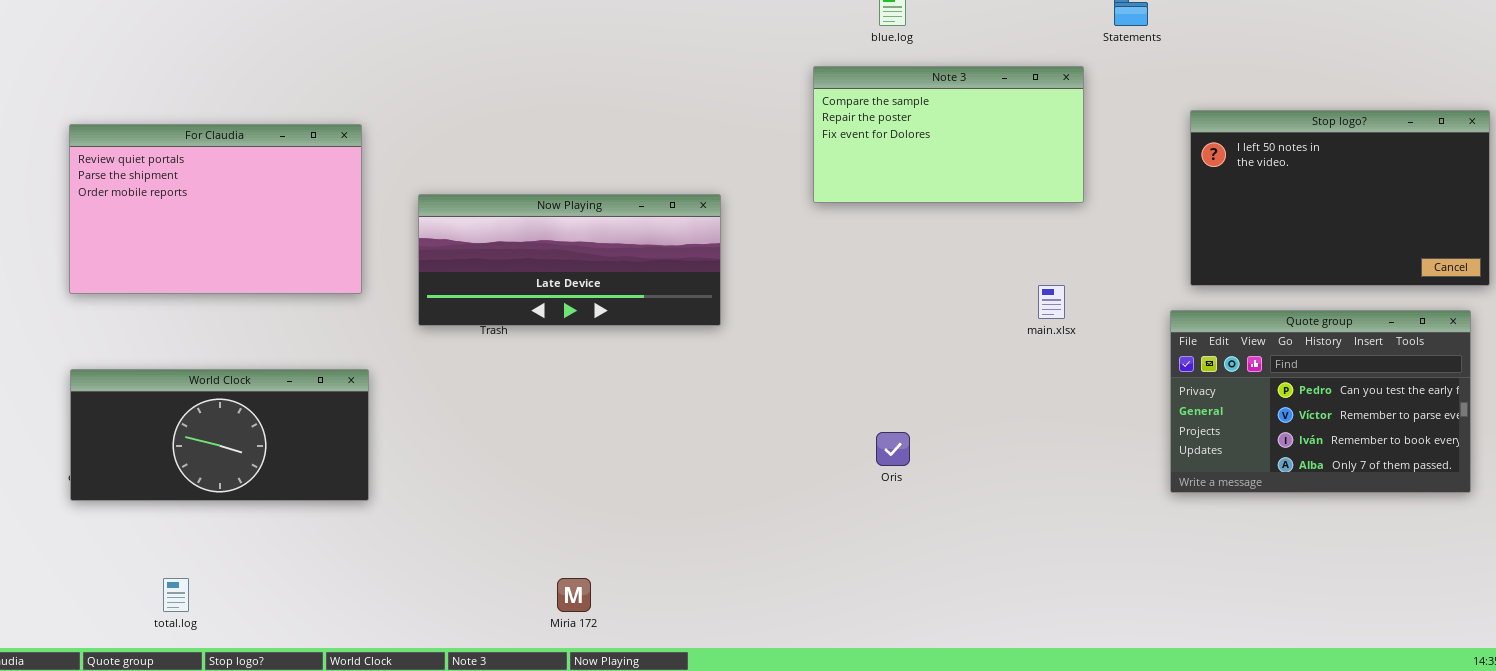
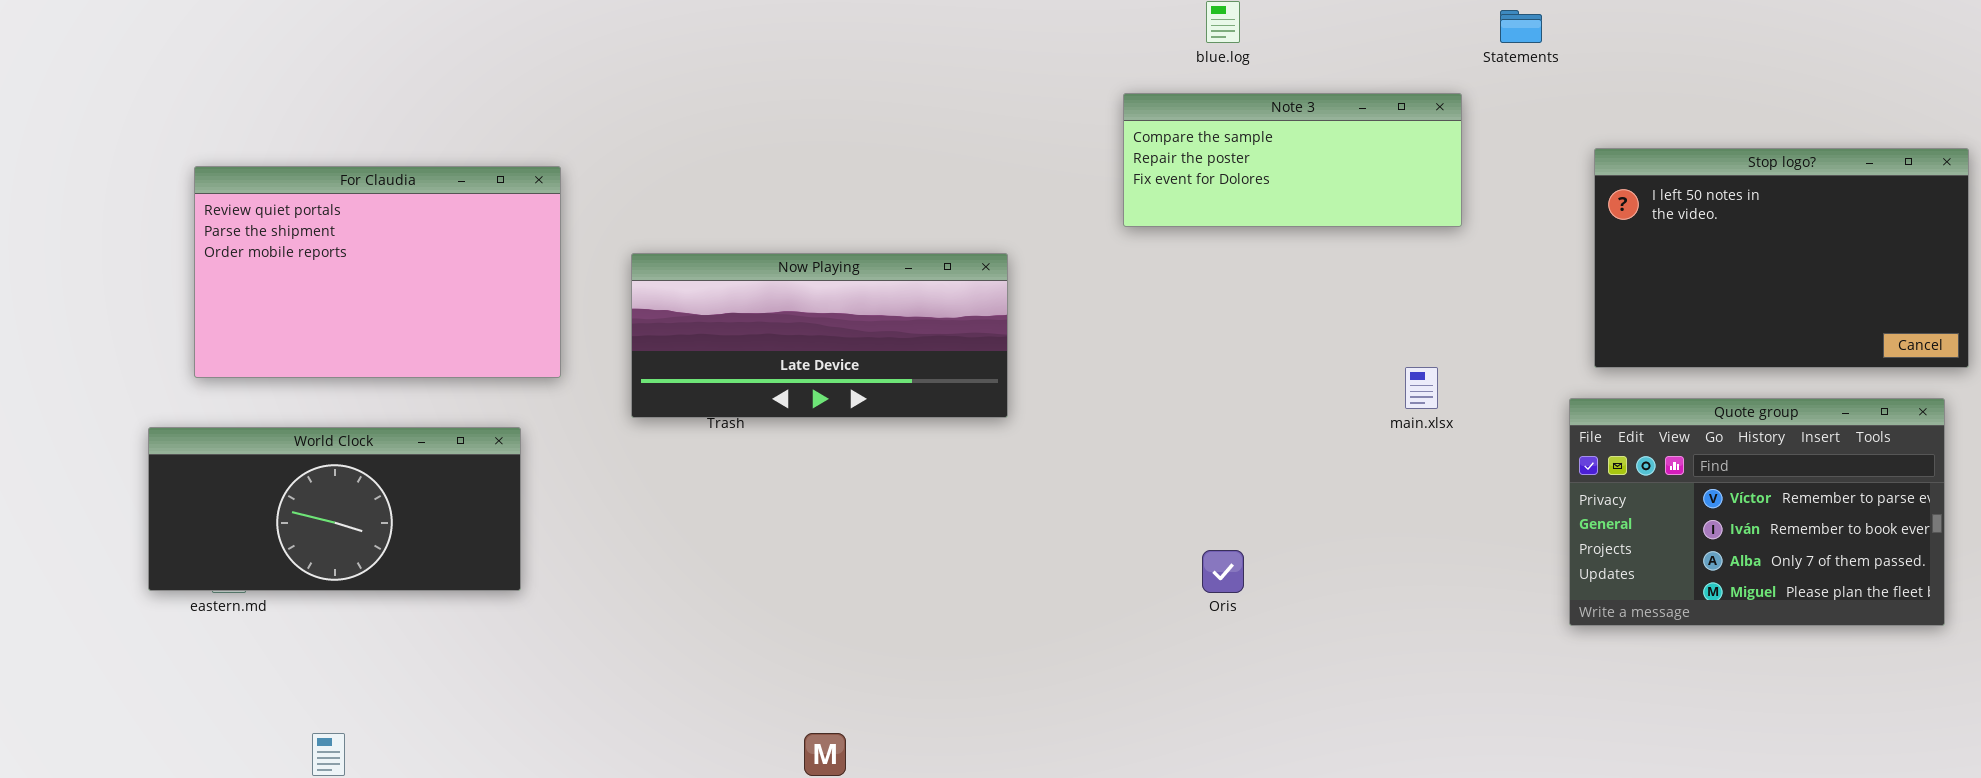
Note 3: [813,66,1084,203] -> [1123,93,1462,227], resized
Quote group: [1170,310,1471,493] -> [1569,398,1945,626], scrolled down 1 row
World Clock: [70,369,369,501] -> [148,427,521,591], moved

